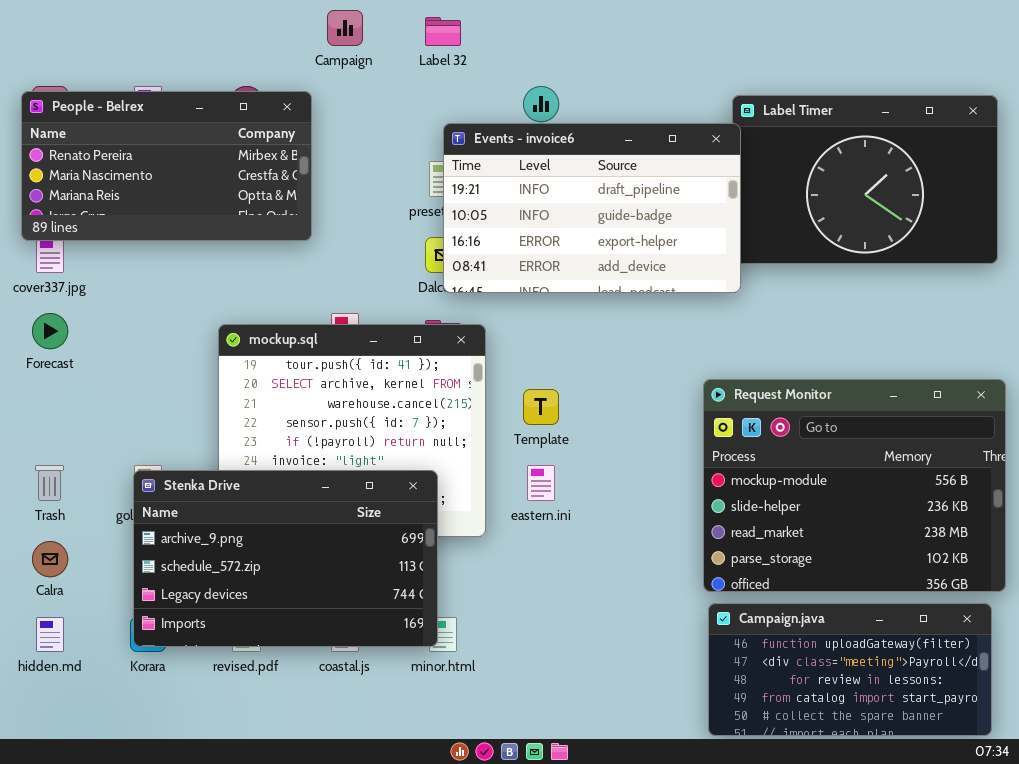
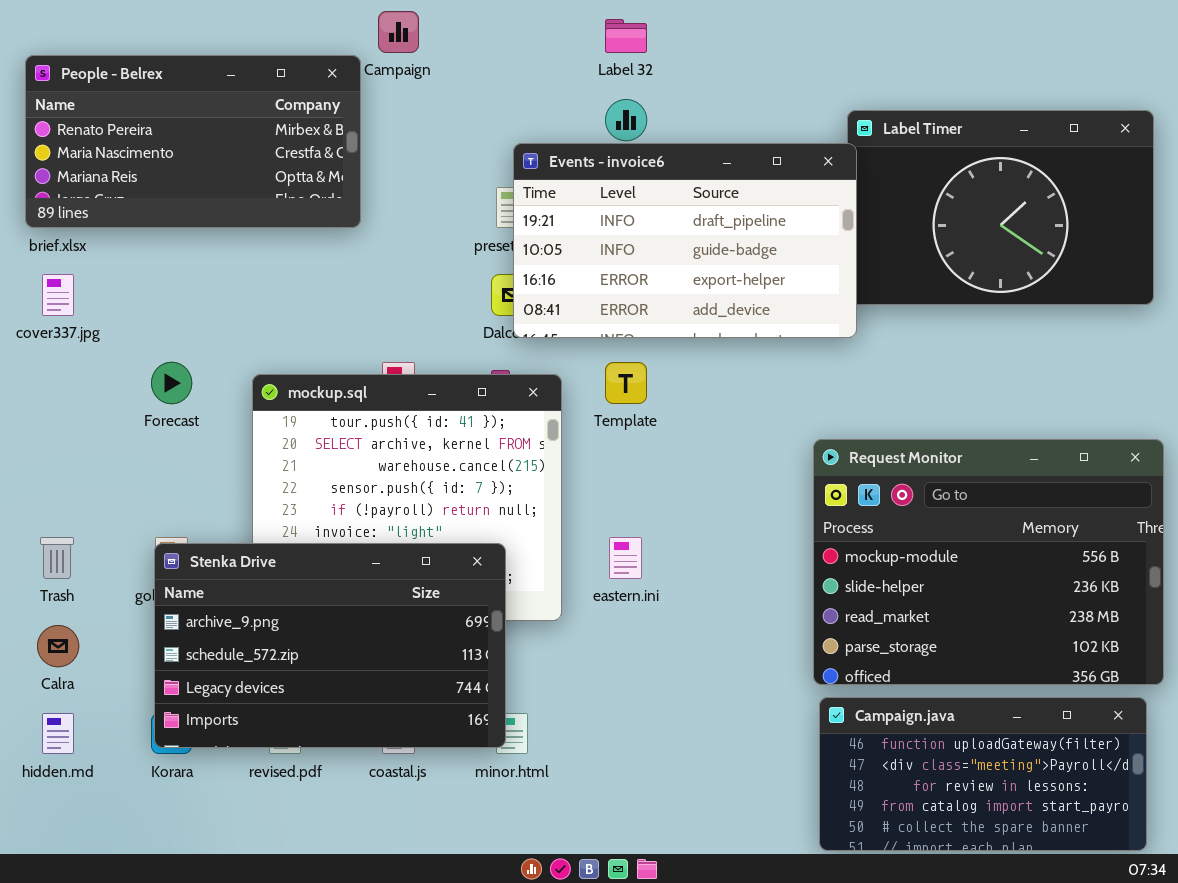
Label 32: [425,17,461,46] -> [605,19,647,53], moved
People - Belrex: [21,91,312,241] -> [25,55,361,228], moved
Forecast: [32,313,68,349] -> [151,362,192,404], moved
Template: [523,389,559,425] -> [605,362,647,404], moved

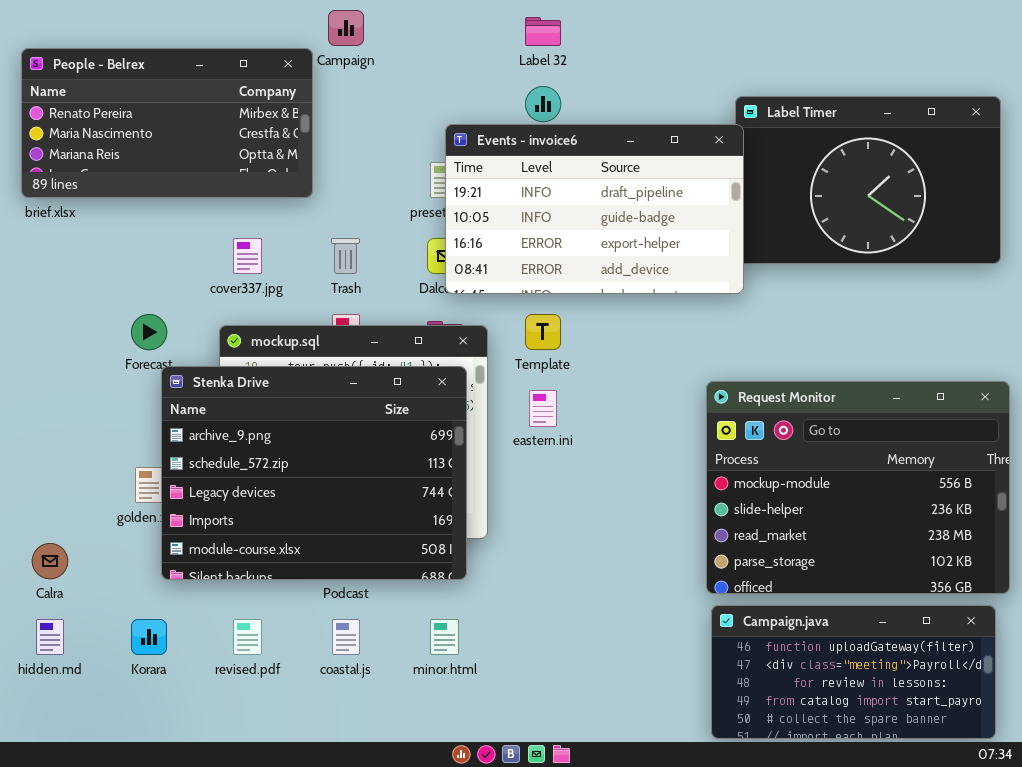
cover337.jpg: [42,274,74,316] -> [233,238,262,274], moved
Trash: [40,537,74,579] -> [331,238,360,274], moved
eastern.ini: [609,537,642,579] -> [529,390,557,427], moved
Stenka Drive: [154,543,506,748] -> [161,366,467,580], moved, resized

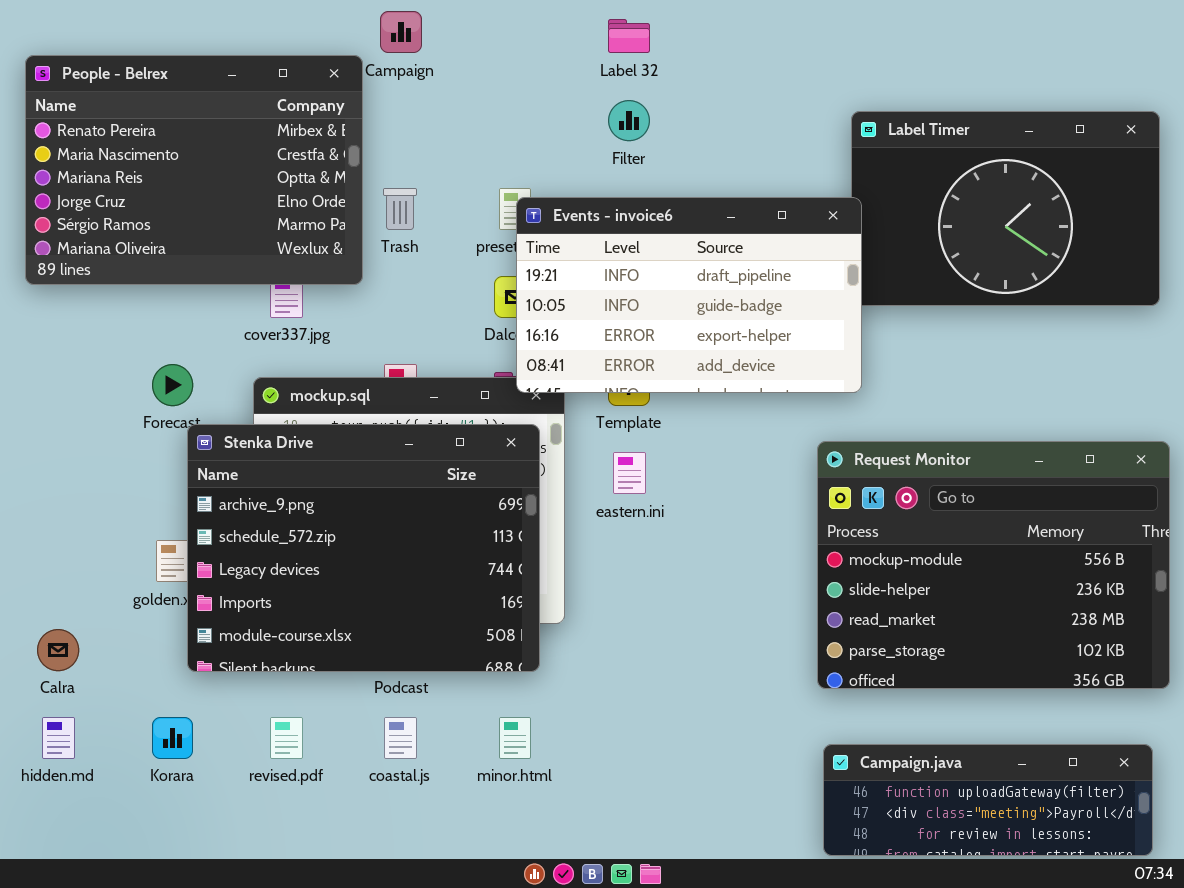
People - Belrex: [21,48,313,198] -> [25,55,363,285], resized
Events - invoice6: [445,124,744,294] -> [516,197,862,393], moved
Trash: [331,238,360,274] -> [383,188,417,230], moved
Campaign.java: [711,605,996,739] -> [823,744,1153,856], resized

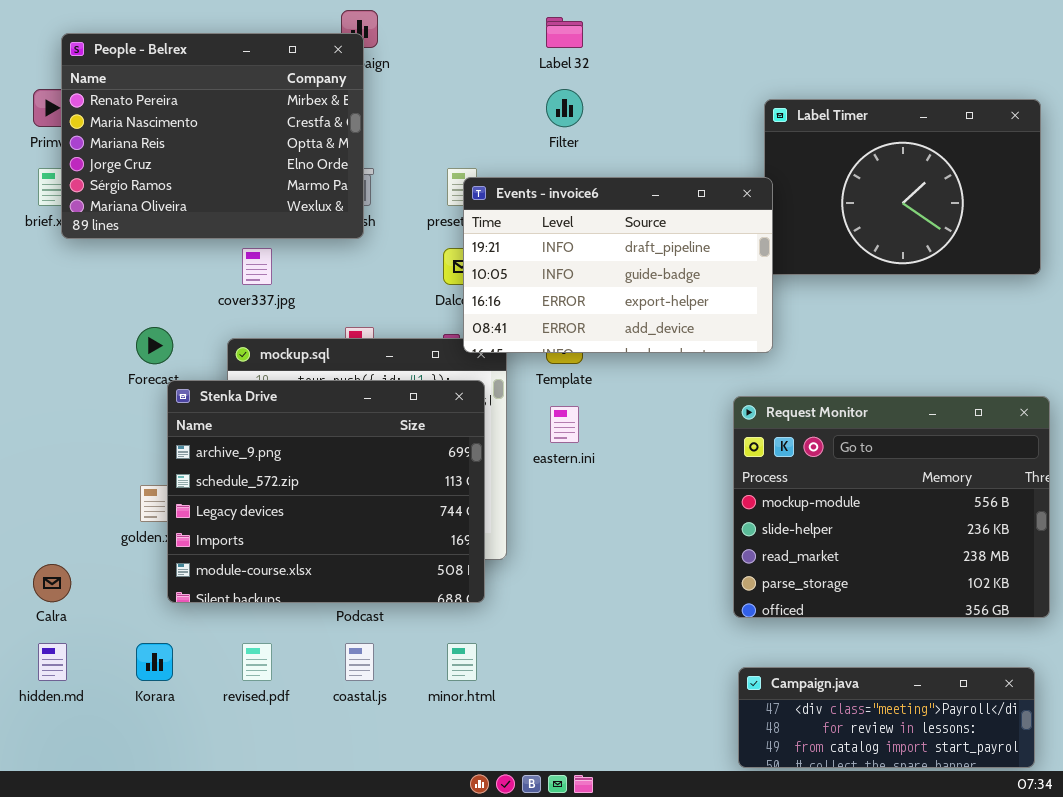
People - Belrex: [25,55,363,285] -> [61,33,364,239], moved
Campaign.java: [823,744,1153,856] -> [738,667,1035,768], scrolled down 1 row

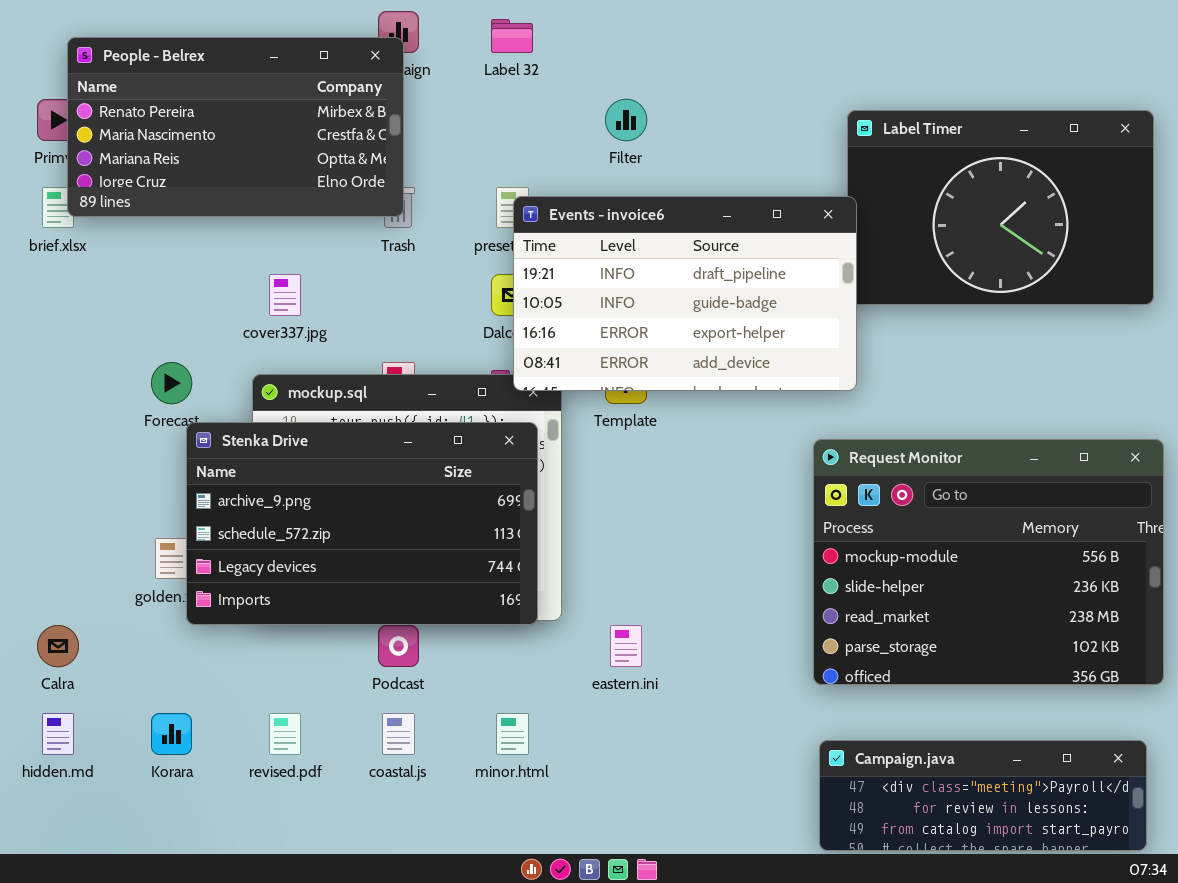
Label 32: [546,17,583,48] -> [491,19,533,53], moved
People - Belrex: [61,33,364,239] -> [67,37,404,217], resized
Stenka Drive: [167,380,485,603] -> [186,422,538,625], resized
eastern.ini: [550,406,579,443] -> [610,625,642,667], moved

